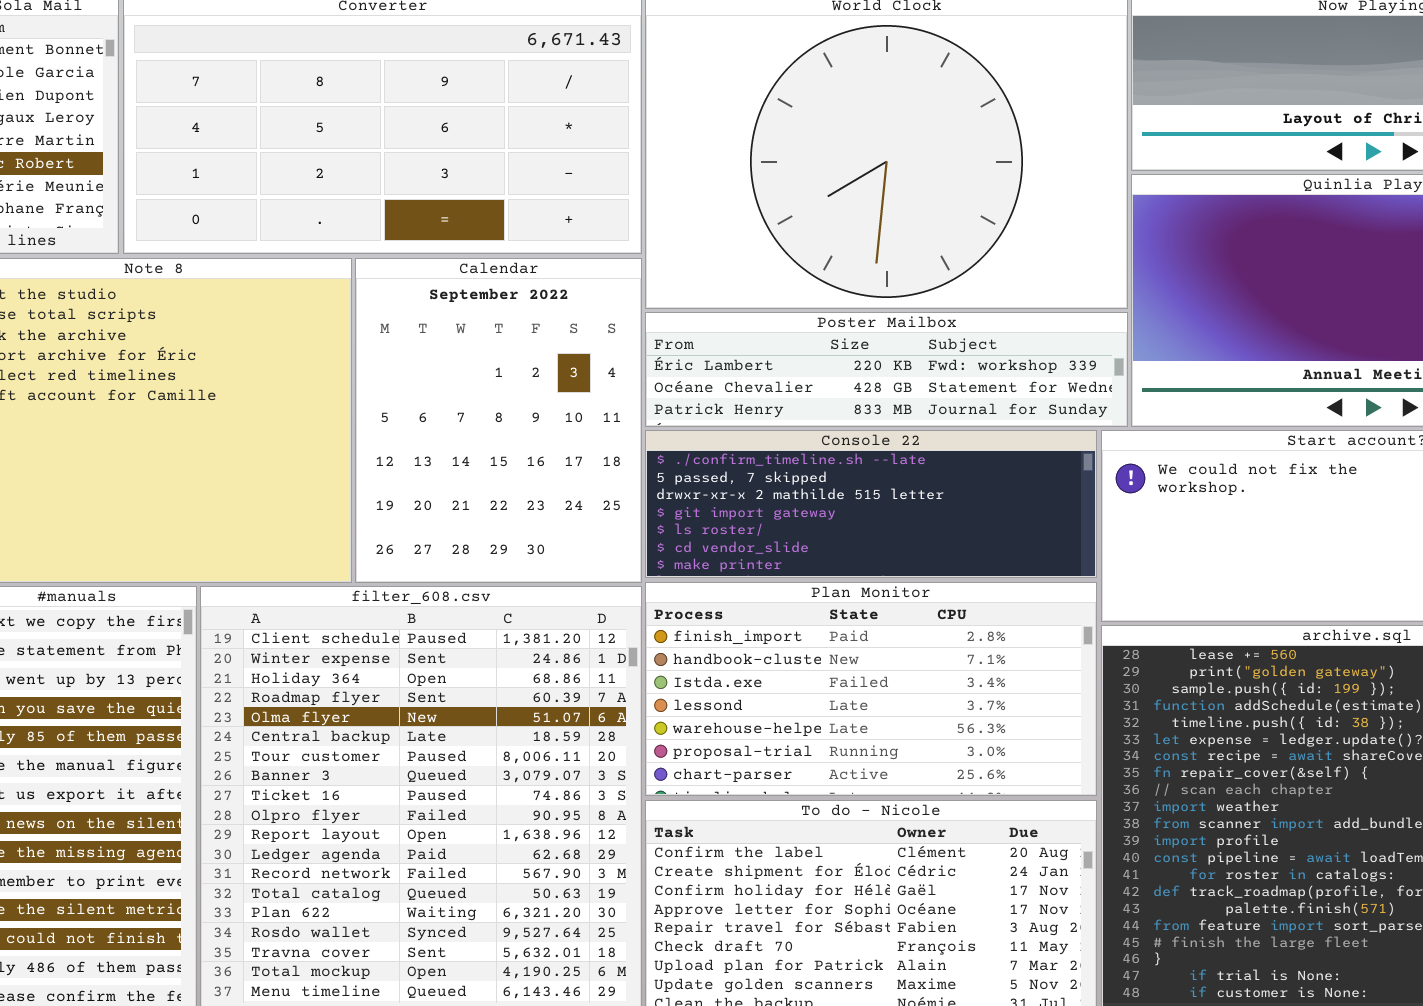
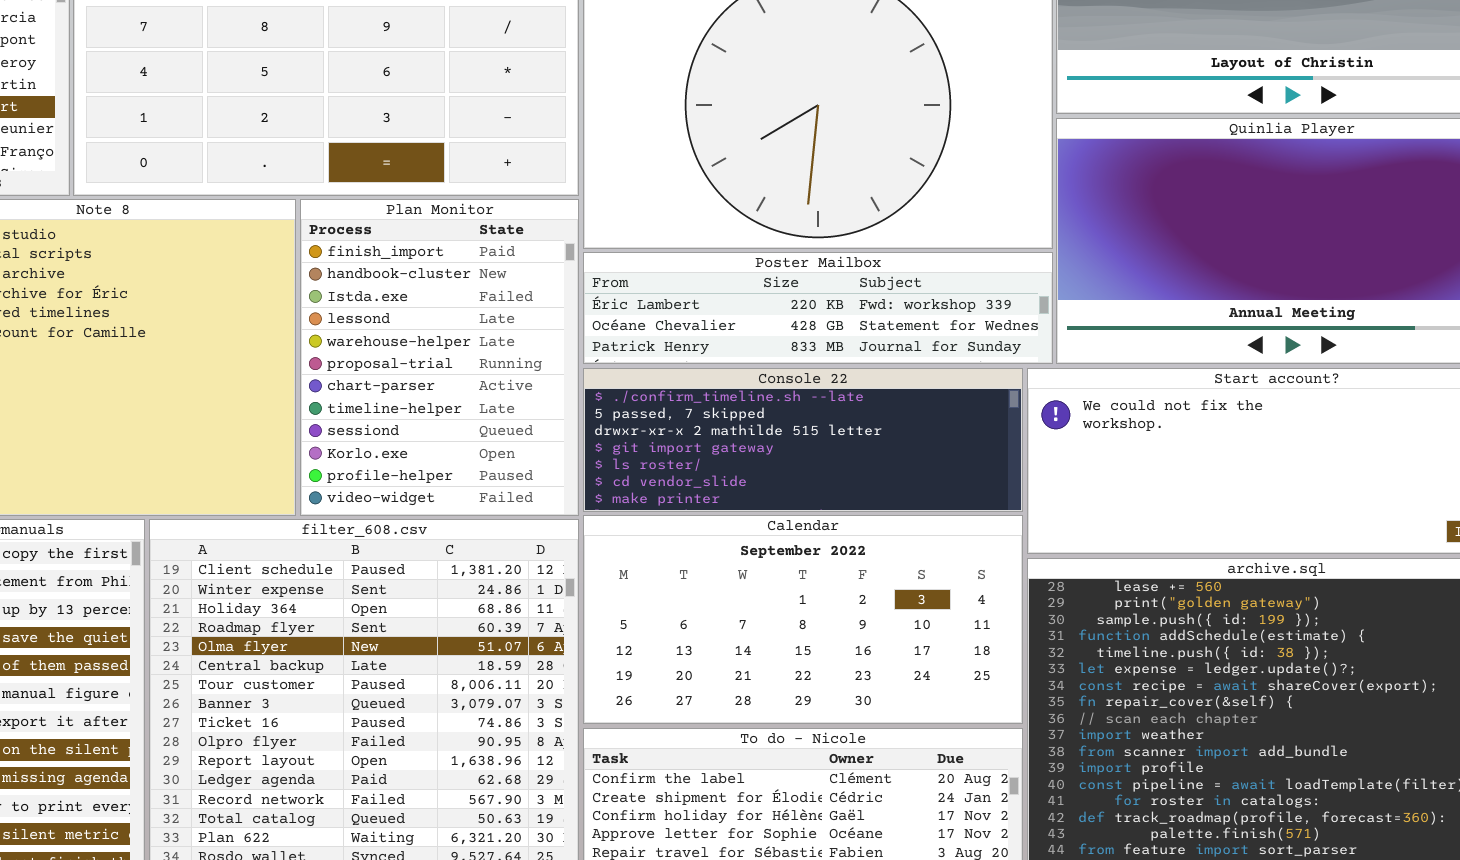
Calendar: [355,258,642,583] -> [583,515,1023,724], moved, resized
Plan Monitor: [645,582,1097,796] -> [300,199,579,516], moved, resized

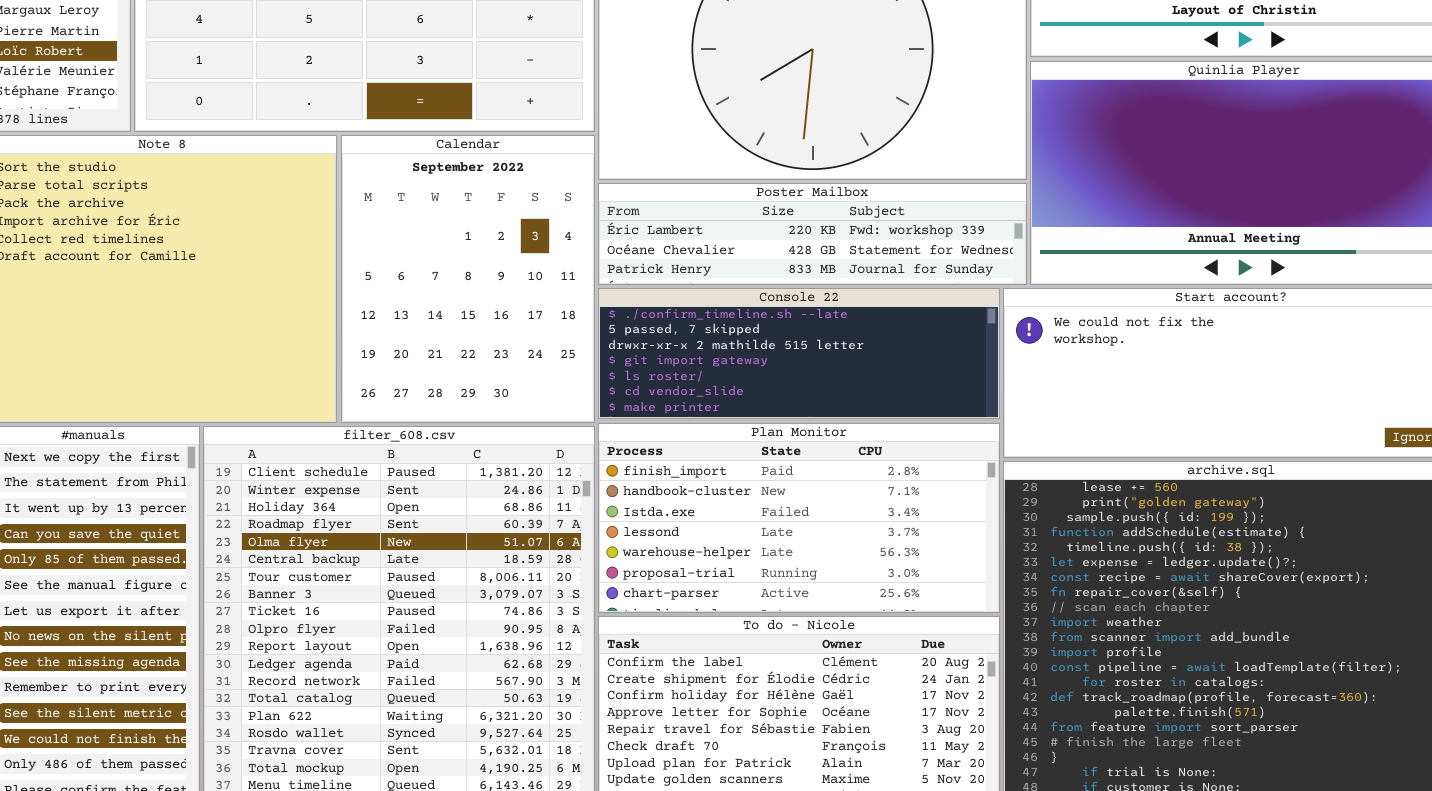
Plan Monitor: [300,199,579,516] -> [598,423,1000,613], moved, resized
Calendar: [583,515,1023,724] -> [341,135,595,423], moved, resized

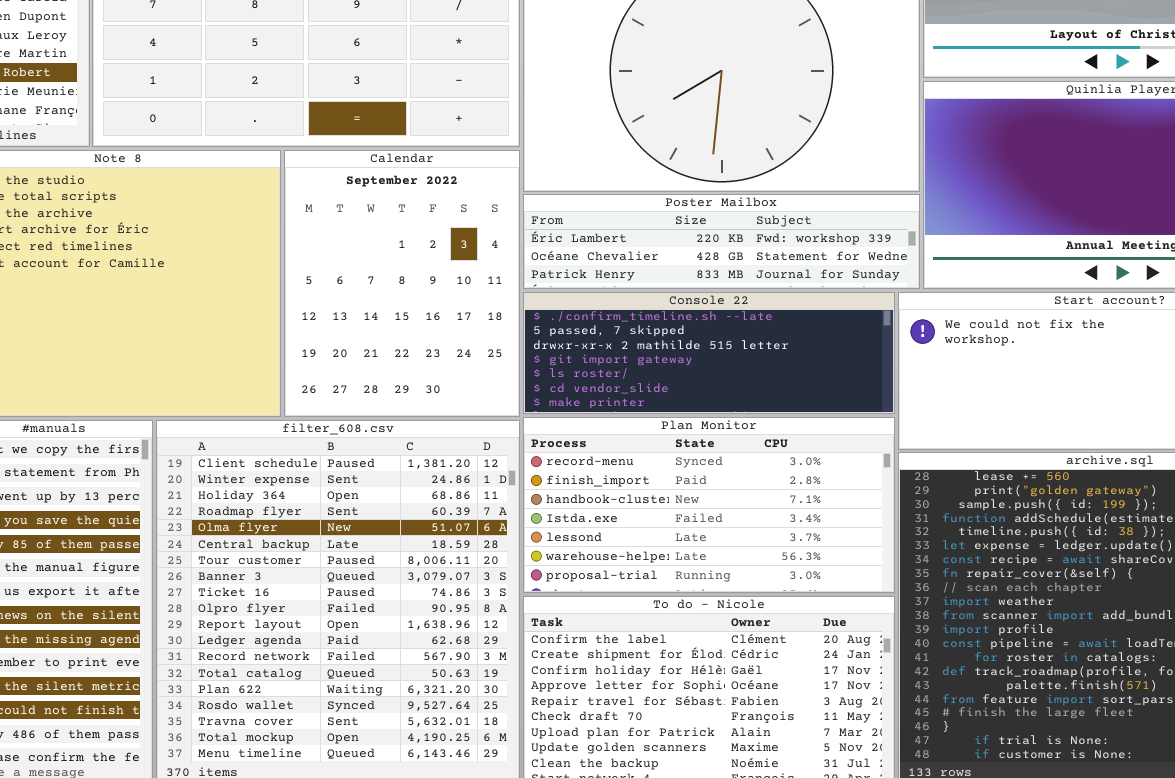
Plan Monitor: [598,423,1000,613] -> [523,417,895,593], scrolled up 1 row

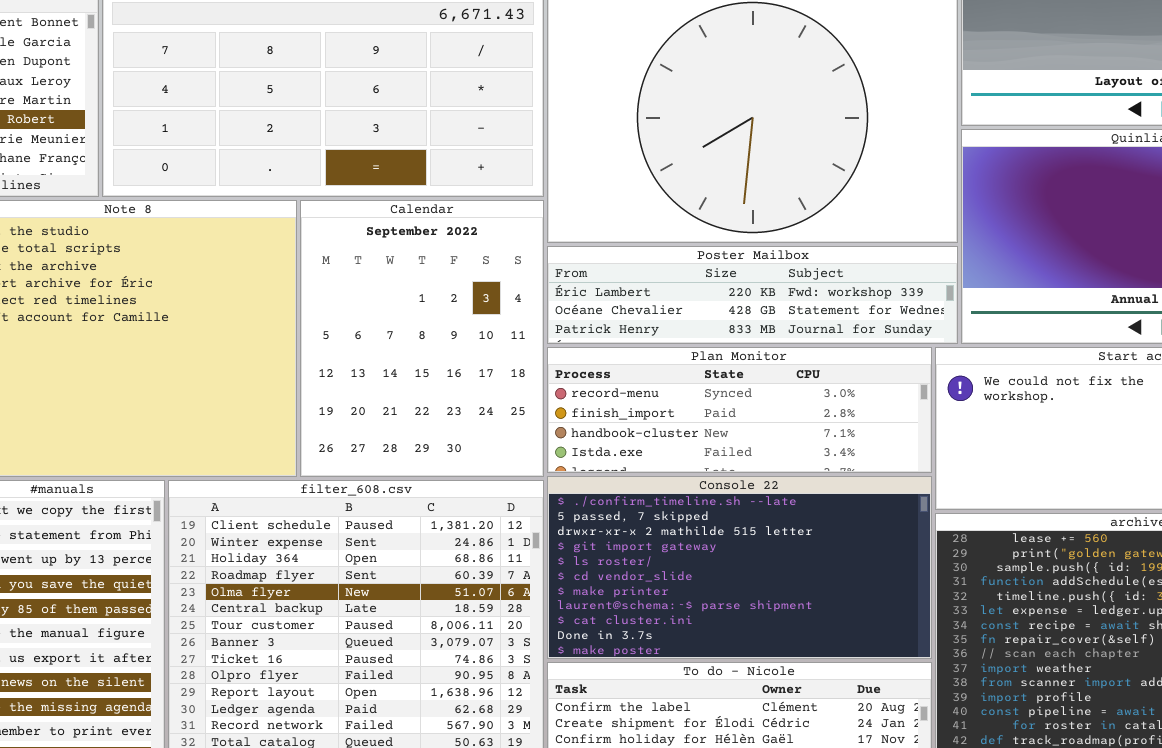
Console 22: [523,292,895,414] -> [547,476,932,659], moved, resized
Plan Monitor: [523,417,895,593] -> [547,347,932,473], moved, resized

